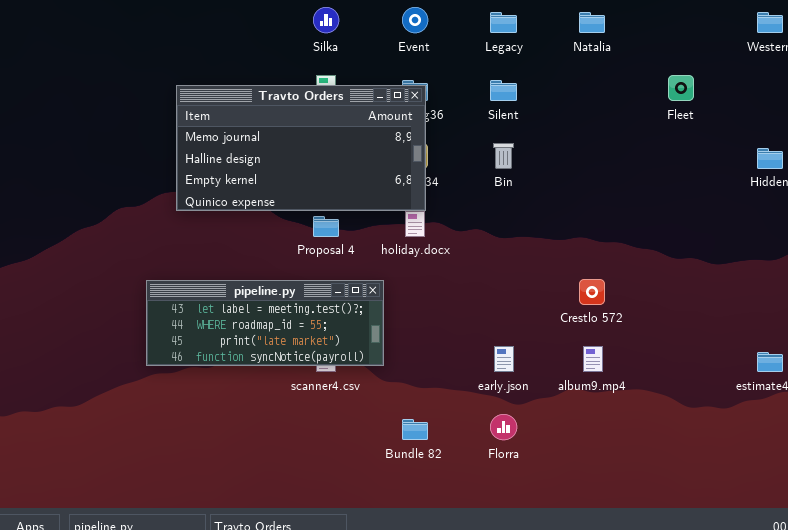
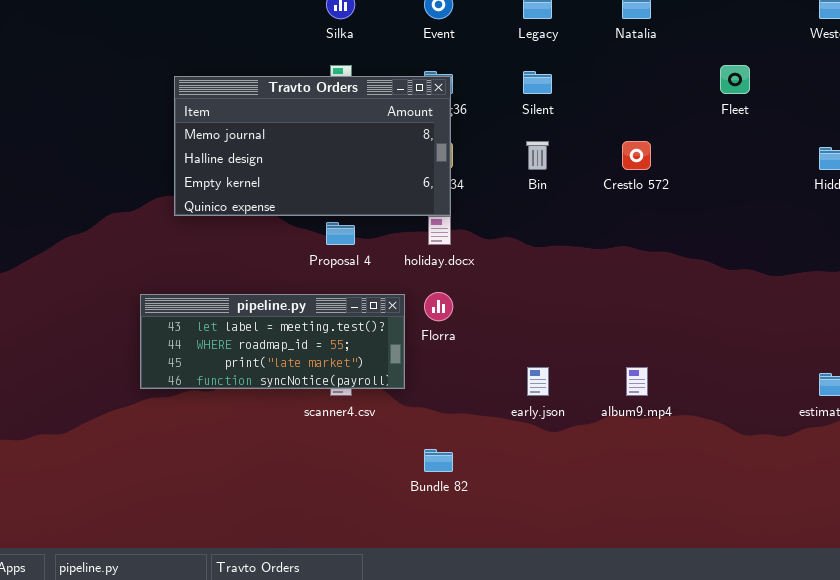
Crestlo 572: [579,279,605,305] -> [622,141,651,170], moved
Florra: [490,414,517,440] -> [424,292,453,321], moved

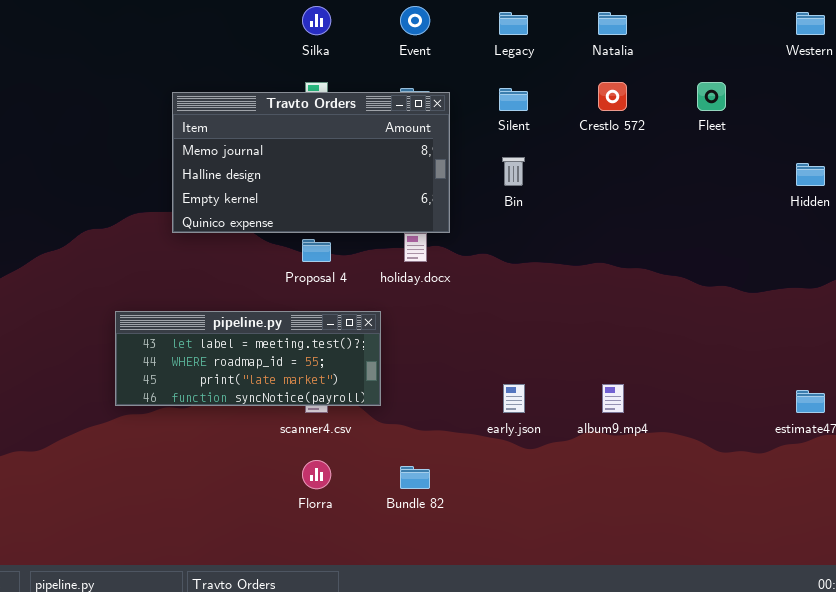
Travto Orders: [174,76,451,216] -> [172,92,450,233], moved
Crestlo 572: [622,141,651,170] -> [598,82,627,111], moved
Florra: [424,292,453,321] -> [302,460,331,489], moved

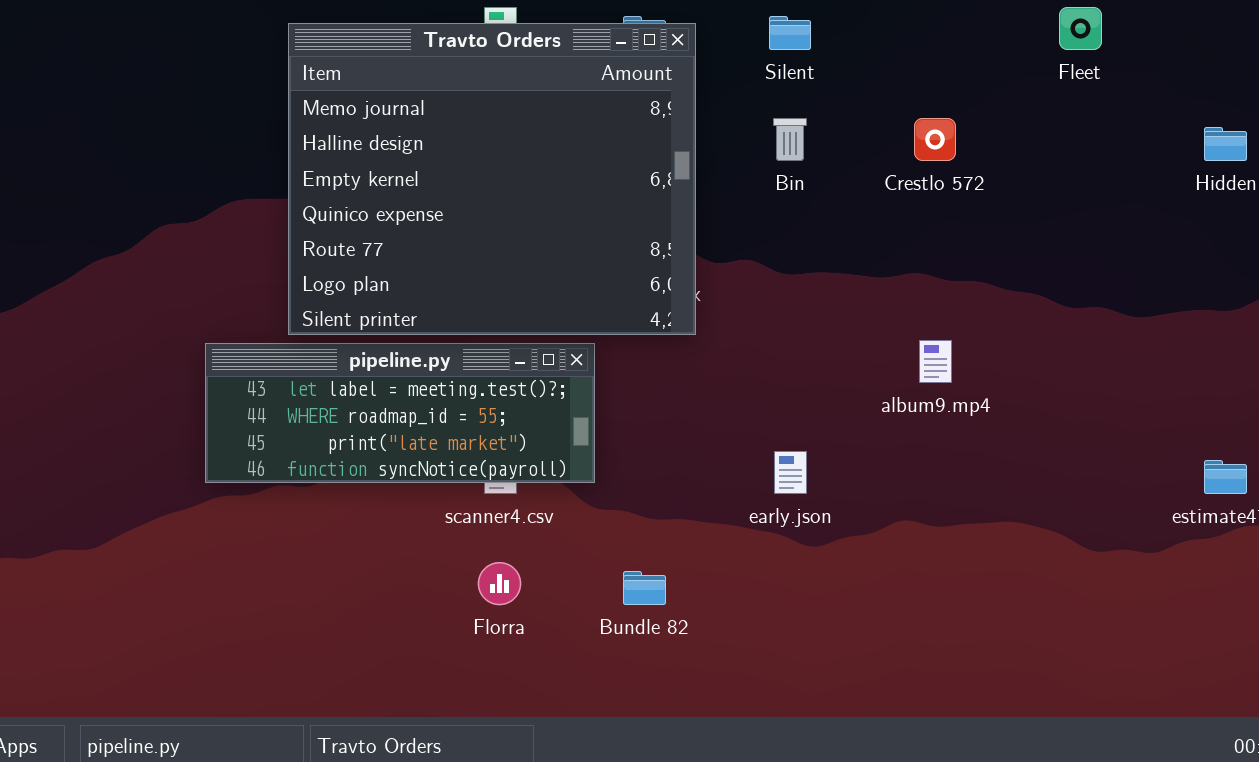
Crestlo 572: [598,82,627,111] -> [914,118,956,161], moved
Travto Orders: [172,92,450,233] -> [288,23,696,335], resized
album9.mp4: [602,384,624,413] -> [919,340,952,383], moved

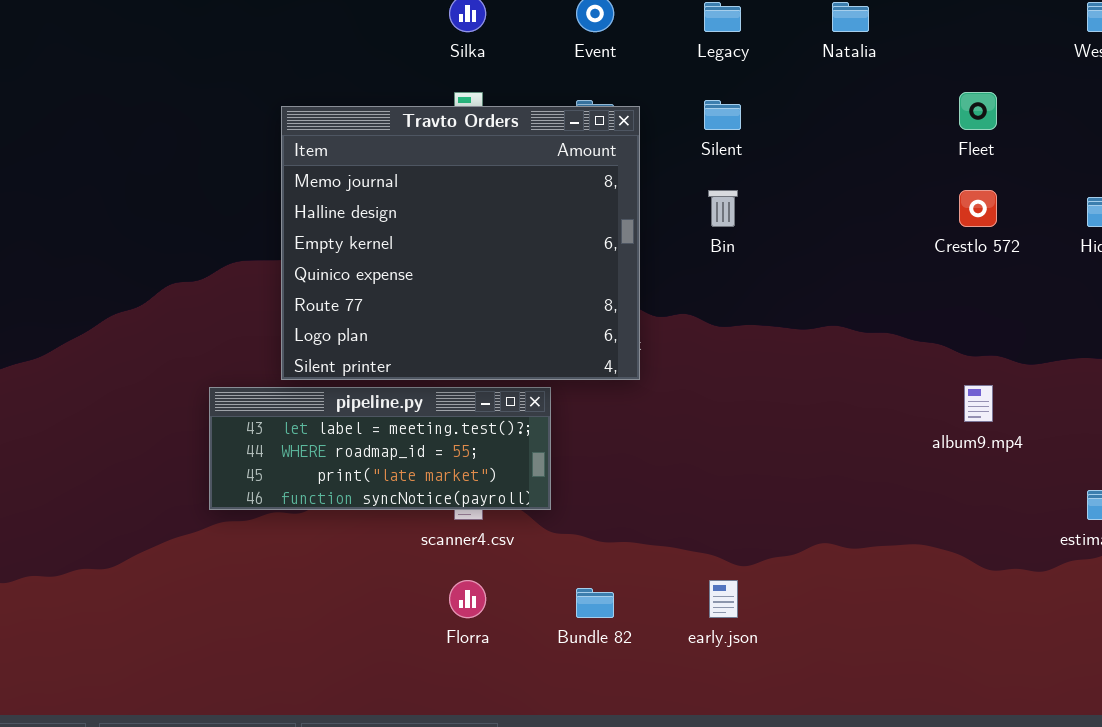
Crestlo 572: [914,118,956,161] -> [959,190,997,227], moved
album9.mp4: [919,340,952,383] -> [964,385,993,422], moved
early.json: [774,451,807,494] -> [709,580,738,618], moved

